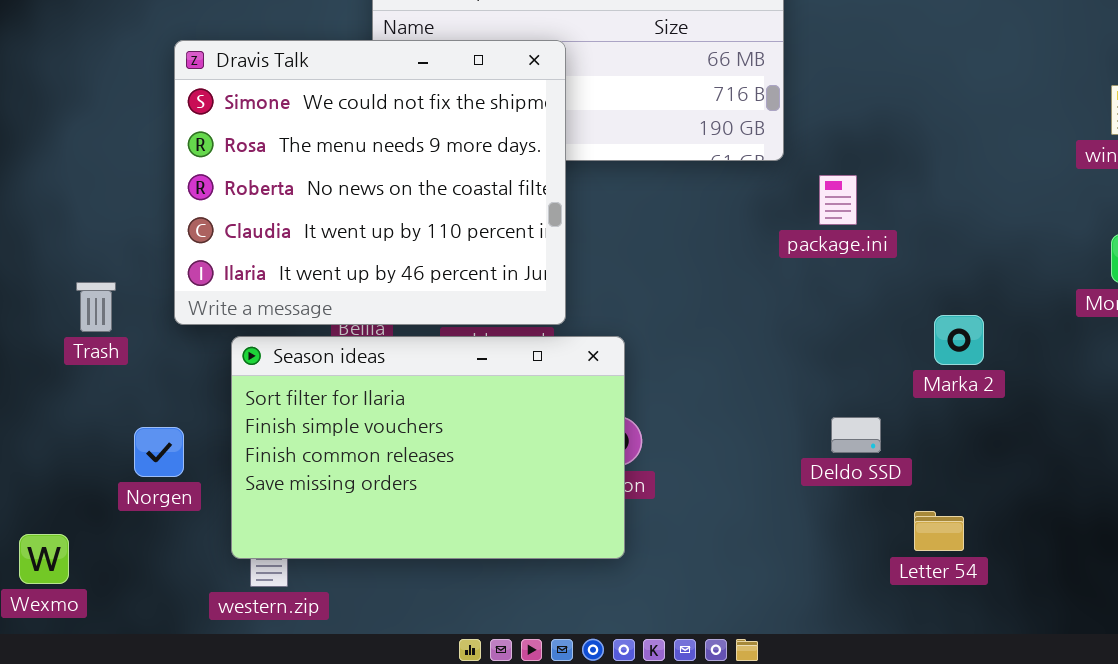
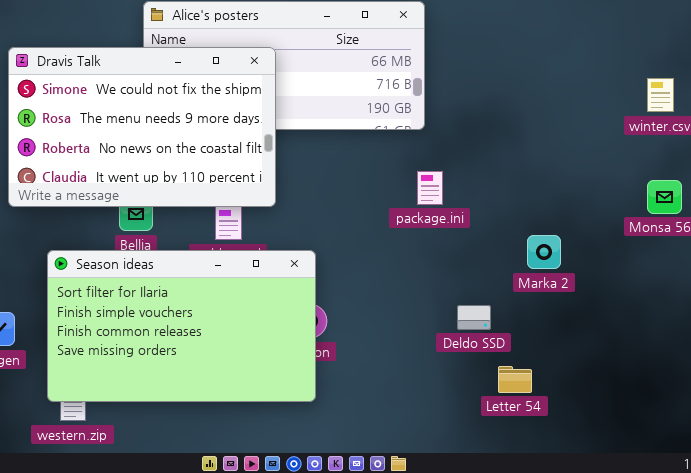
Dravis Talk: [174,40,566,325] -> [8,47,276,207], resized
package.ini: [819,175,857,225] -> [417,171,443,205], moved
Letter 54: [914,511,964,551] -> [498,366,532,393], moved

